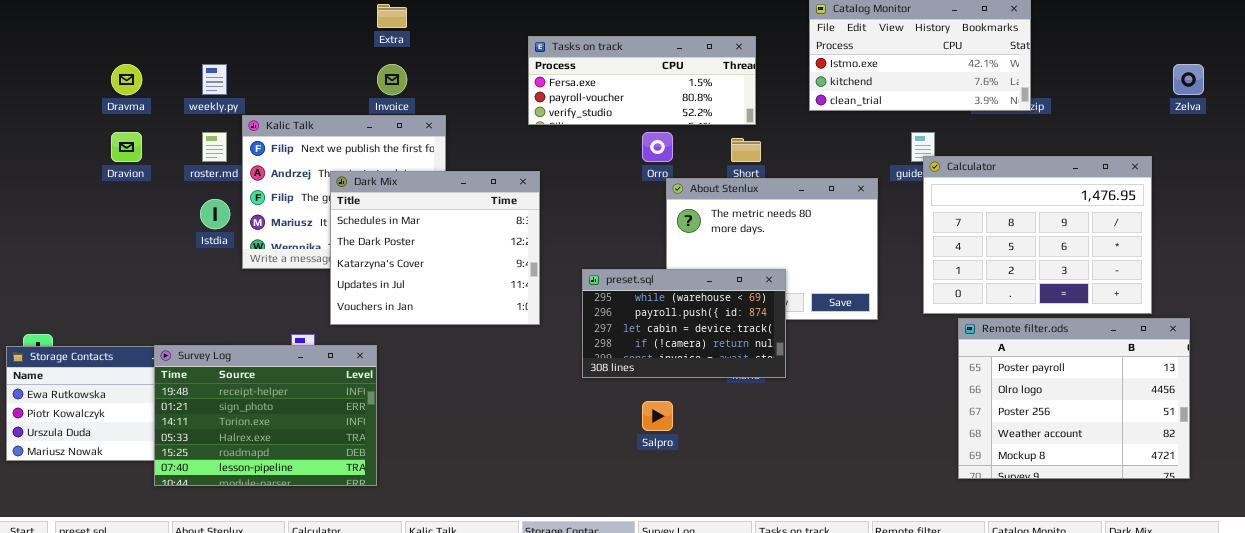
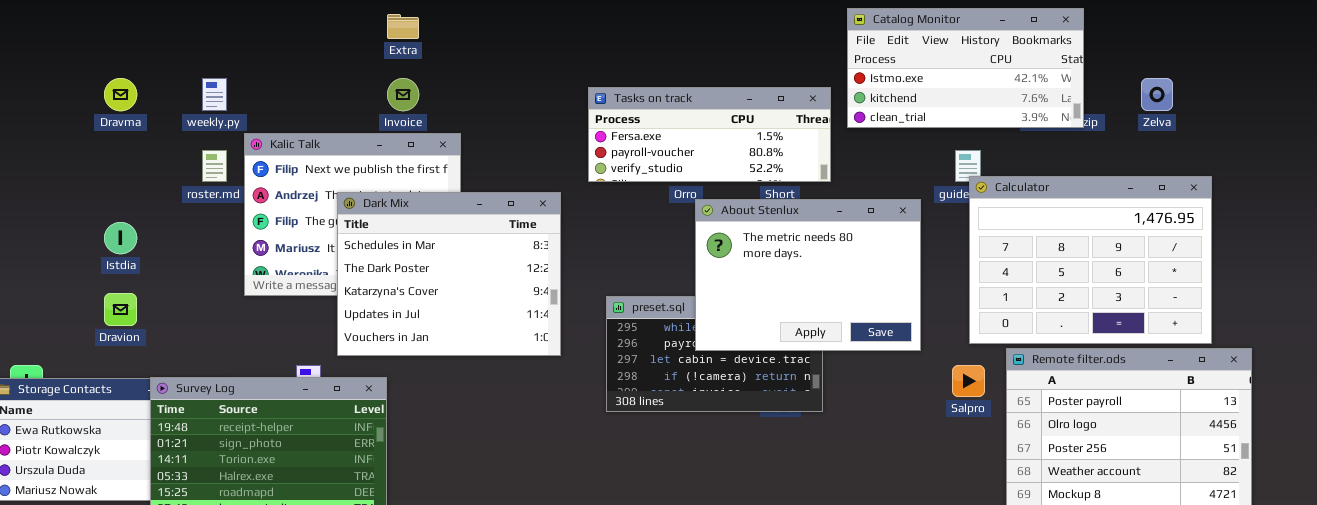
Tasks on track: [528,36,756,125] -> [588,87,831,182], moved
Zelva: [1173,64,1204,95] -> [1141,78,1173,111], moved
Dravion: [111,132,142,162] -> [104,293,137,326], moved
About Stenlux: [666,178,878,320] -> [695,199,921,351], raised
Istdia: [200,199,230,229] -> [104,222,137,254], moved
Salpro: [642,401,673,431] -> [952,365,985,397], moved

